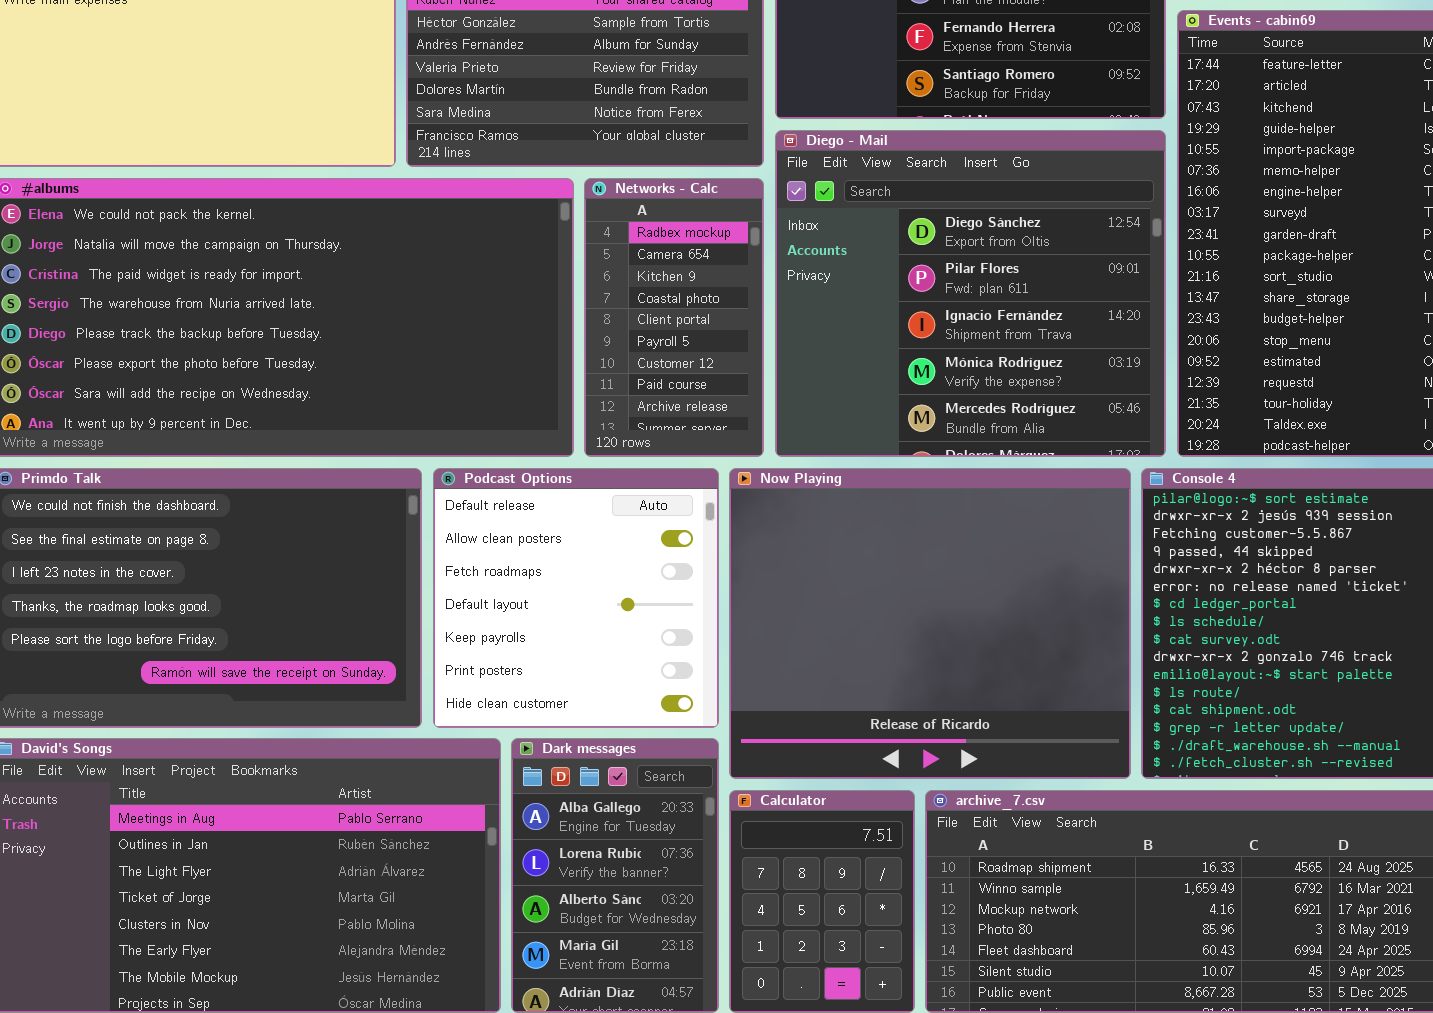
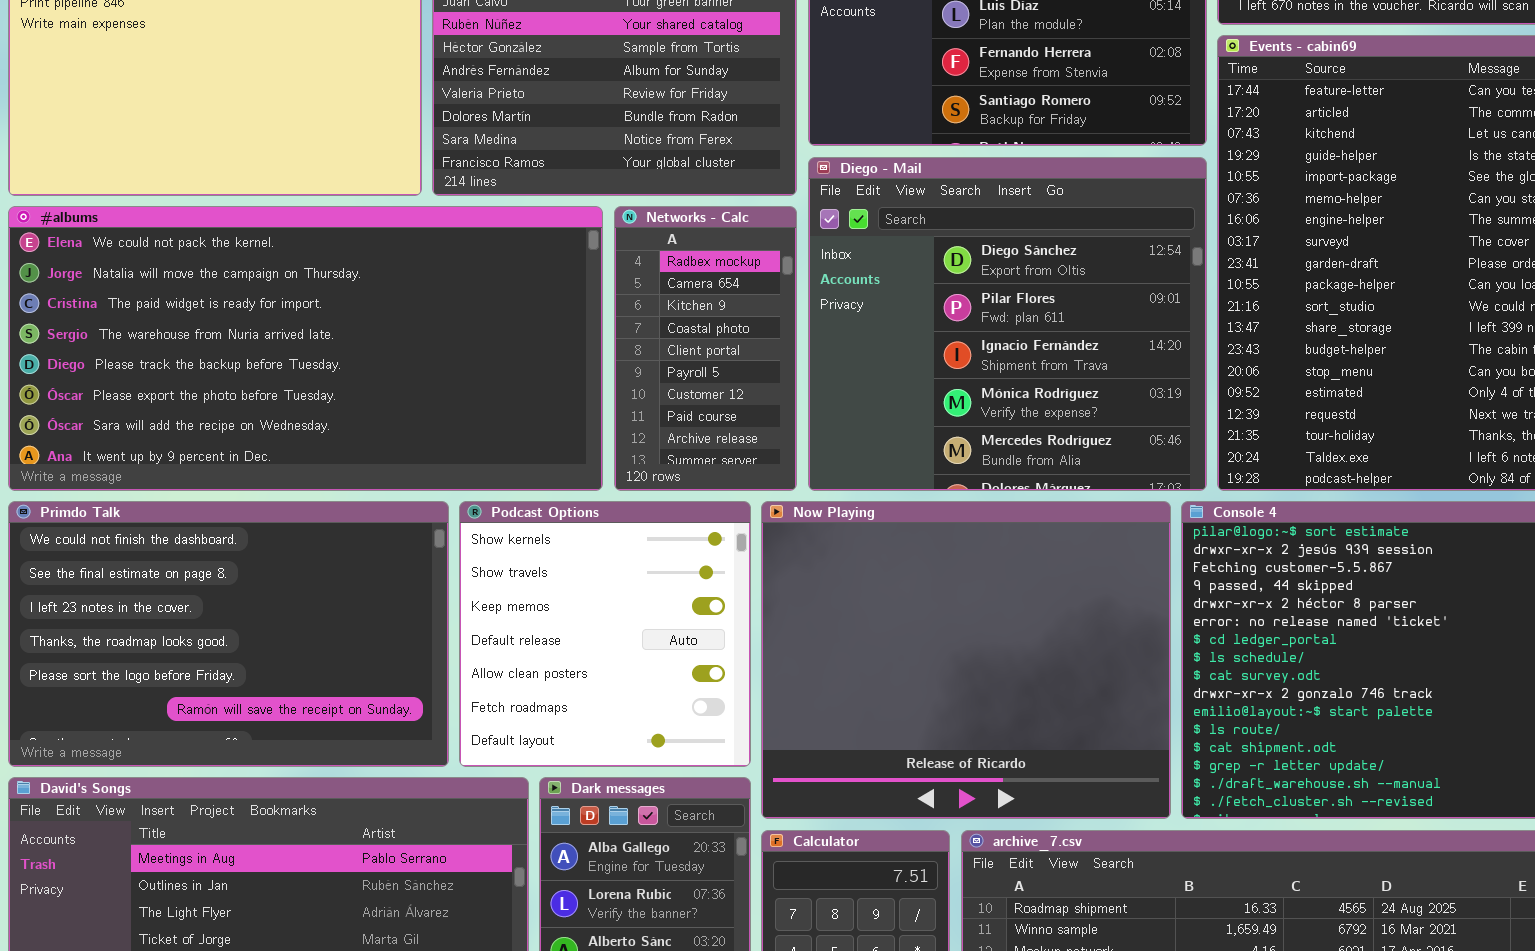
Podcast Options: [433,468,719,728] -> [459,501,751,767], scrolled up 3 rows

